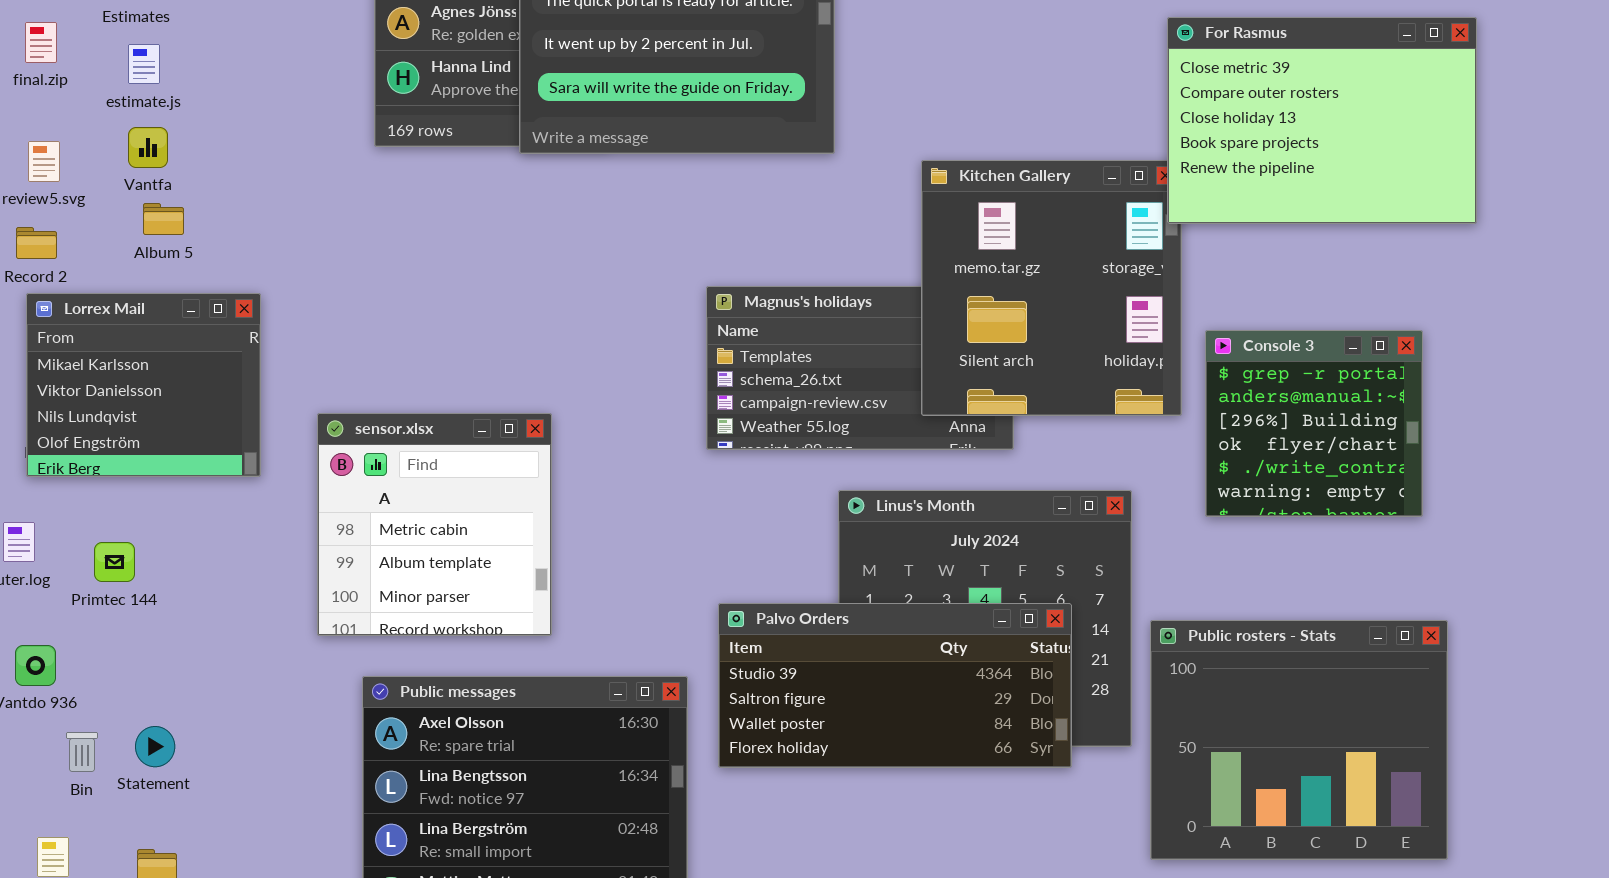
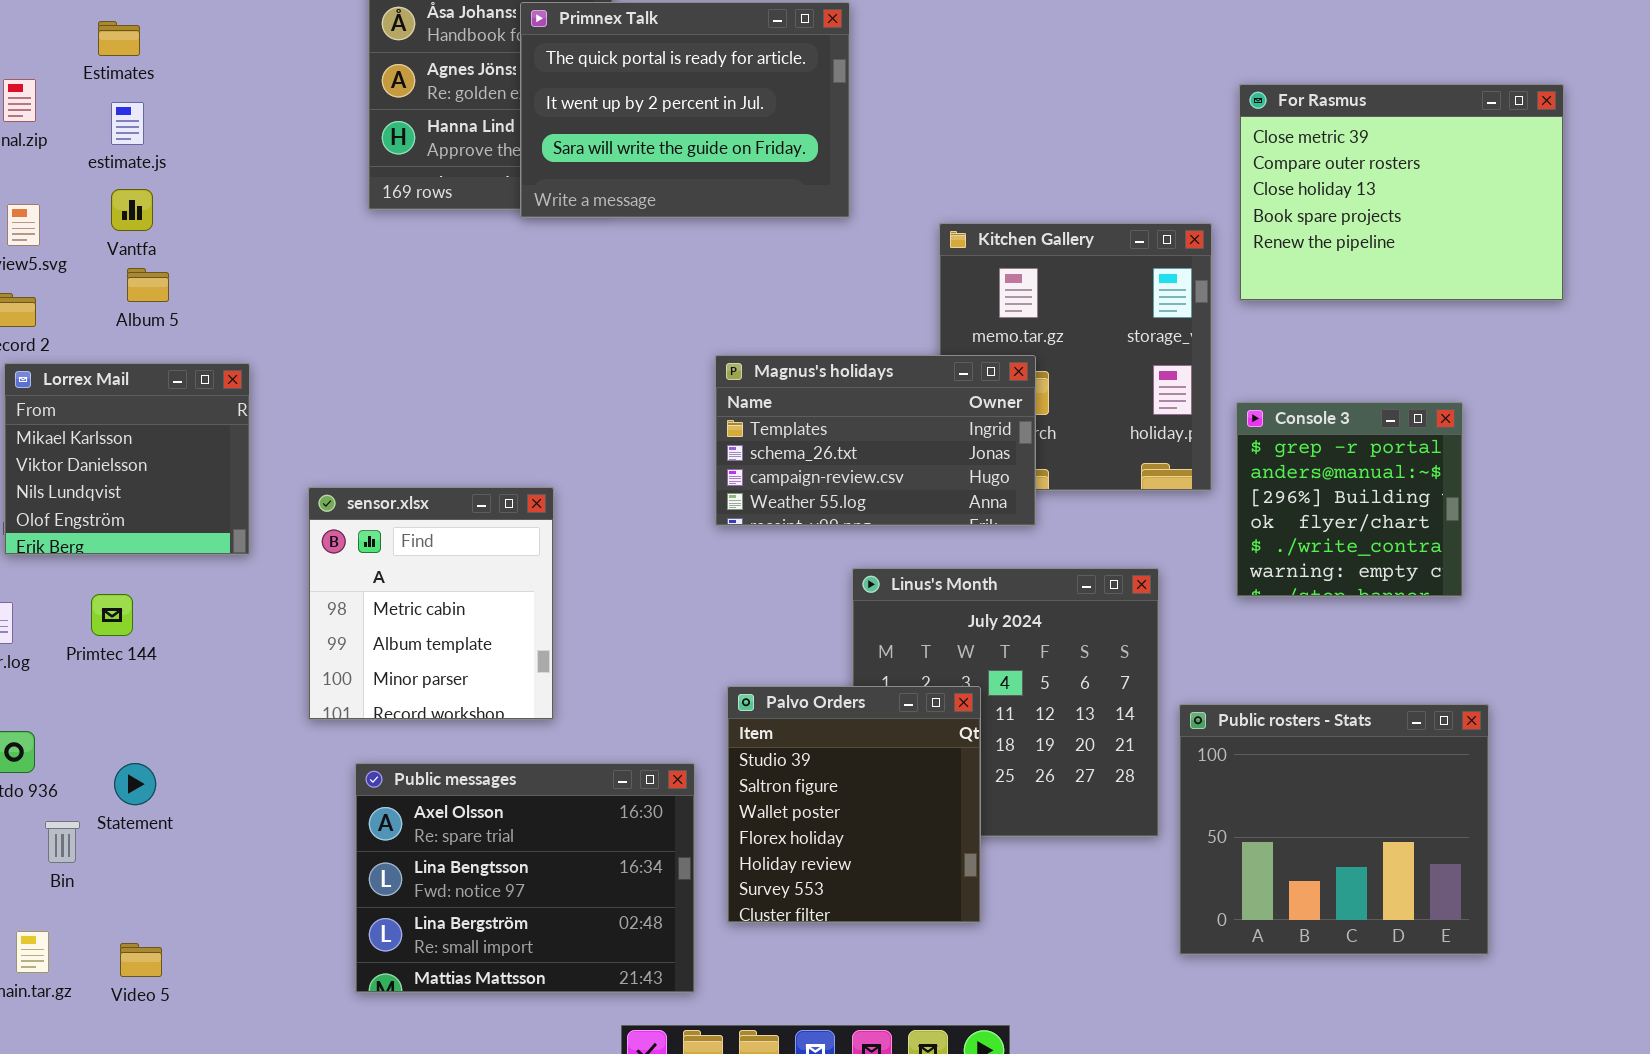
For Rasmus: [1167,17,1477,224] -> [1239,84,1564,301], moved
Magnus's holidays: [706,286,1014,450] -> [715,355,1036,526], raised
Primtec 144: [94,542,135,582] -> [91,594,133,636], moved
Palvo Orders: [718,603,1072,768] -> [727,686,981,923], resized
Statement: [135,726,175,767] -> [114,763,156,805], moved

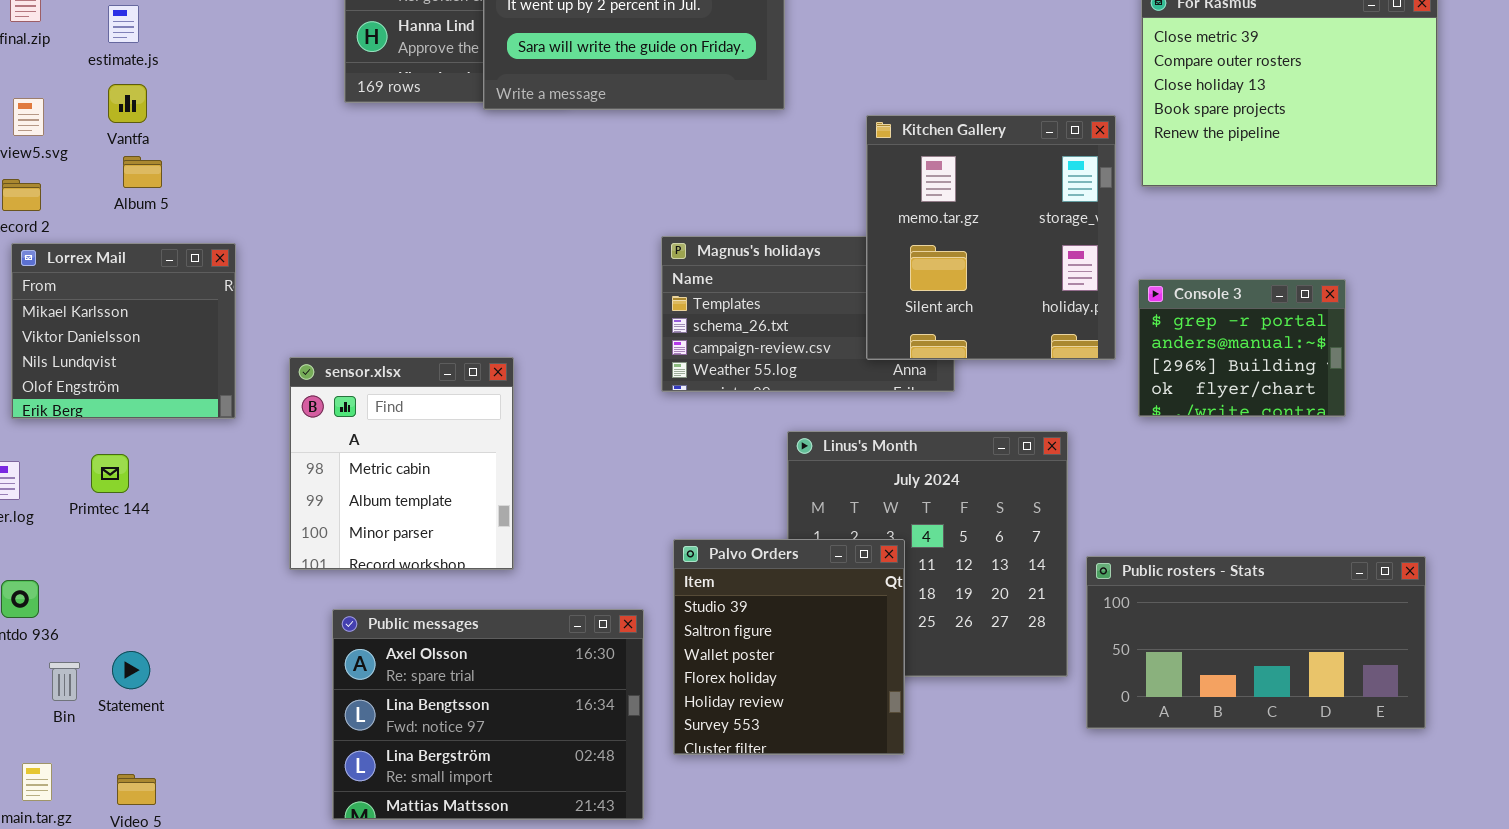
Kitchen Gallery: [939,223,1212,491] -> [866,115,1116,360], raised
Console 3: [1236,402,1463,597] -> [1138,279,1346,417], resized
Public rosters - Stats: [1179,704,1489,955] -> [1086,556,1426,729], resized
Statement: [114,763,156,805] -> [112,651,150,689], moved

